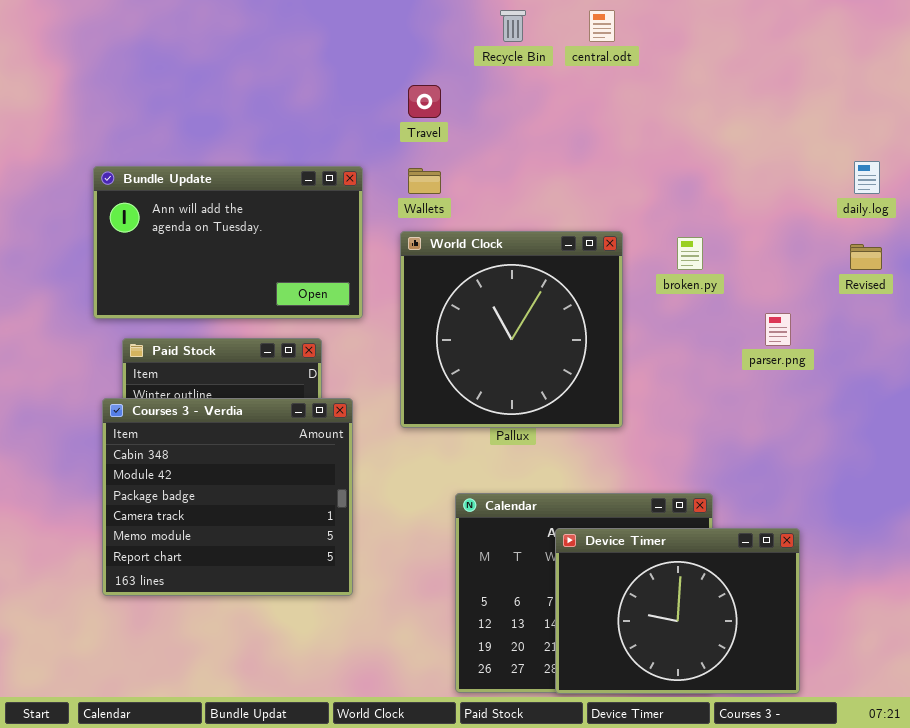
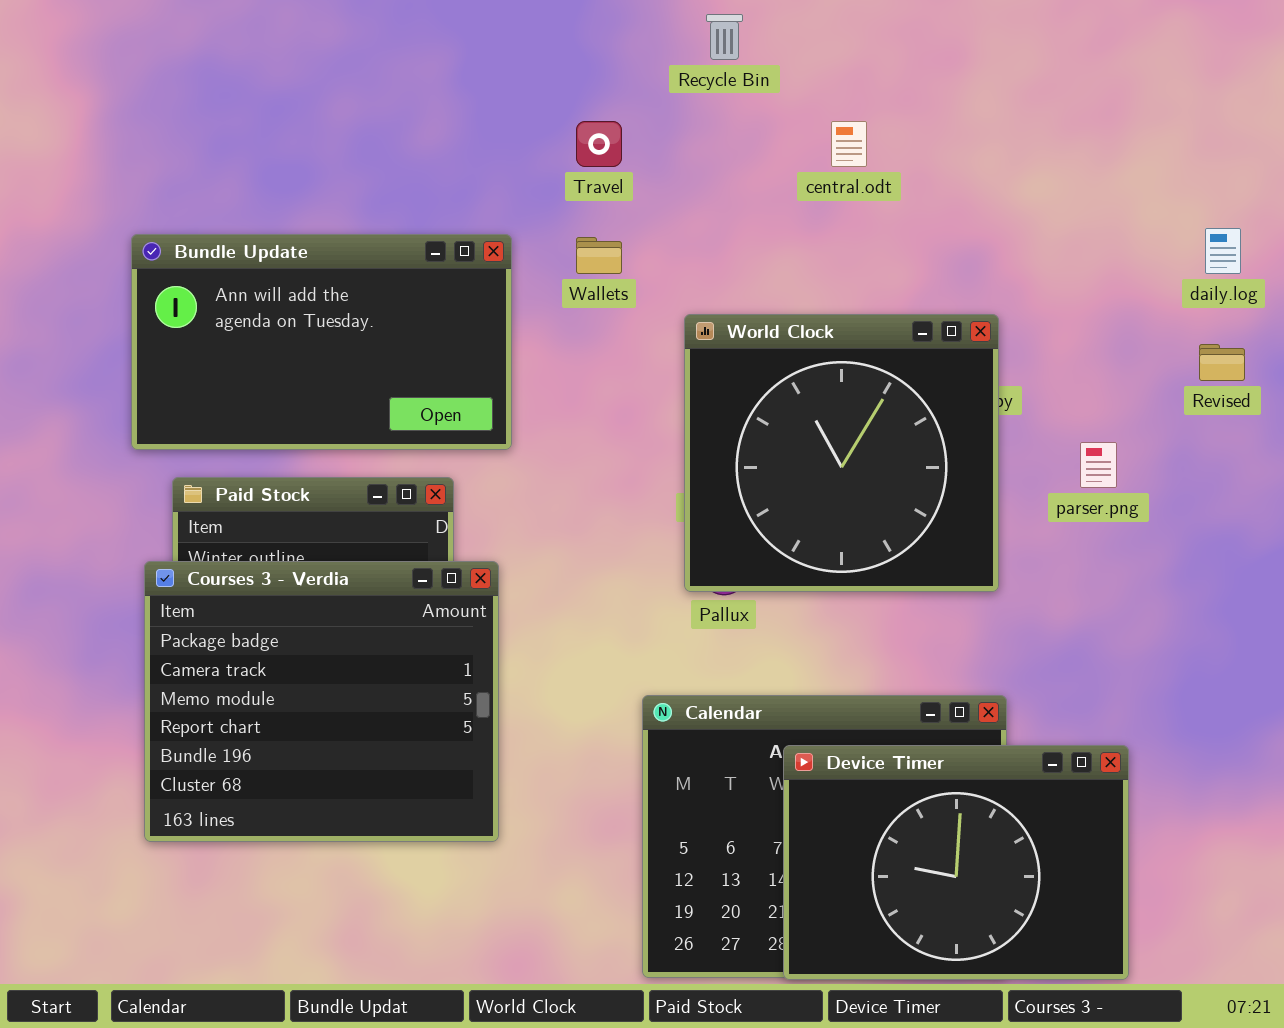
central.odt: [589,10,615,42] -> [831,121,867,167], moved
World Clock: [400,231,623,428] -> [684,314,999,592], moved
Courses 3 - Verdia: [102,398,353,596] -> [144,561,499,842], scrolled down 2 rows

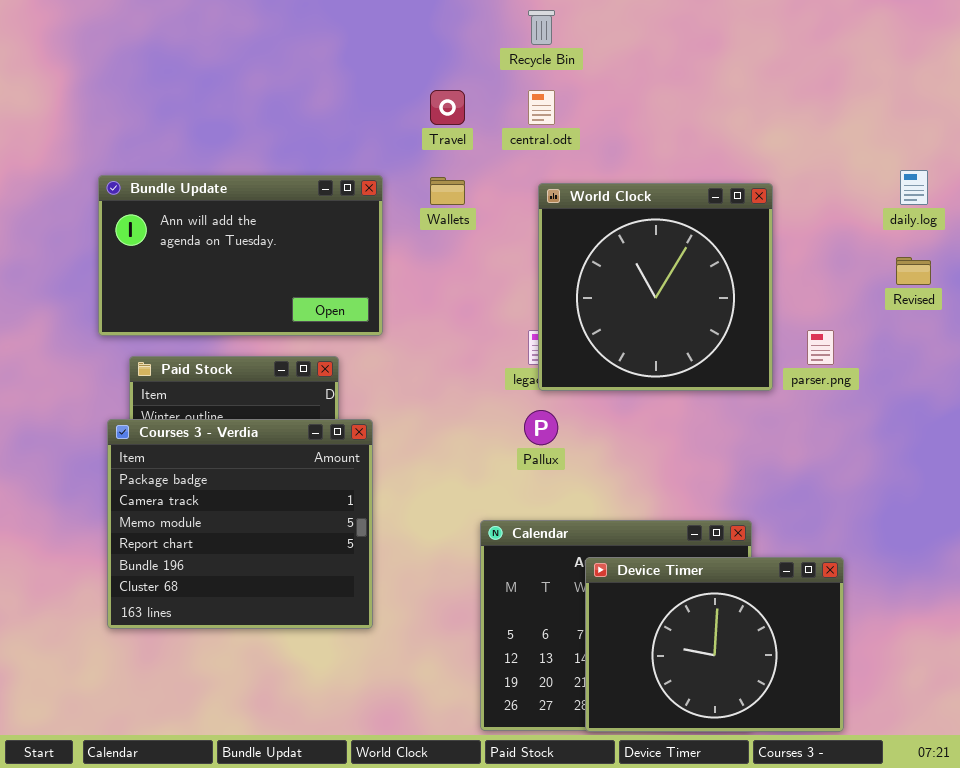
central.odt: [831,121,867,167] -> [528,90,555,125], moved
World Clock: [684,314,999,592] -> [538,183,773,391], moved

